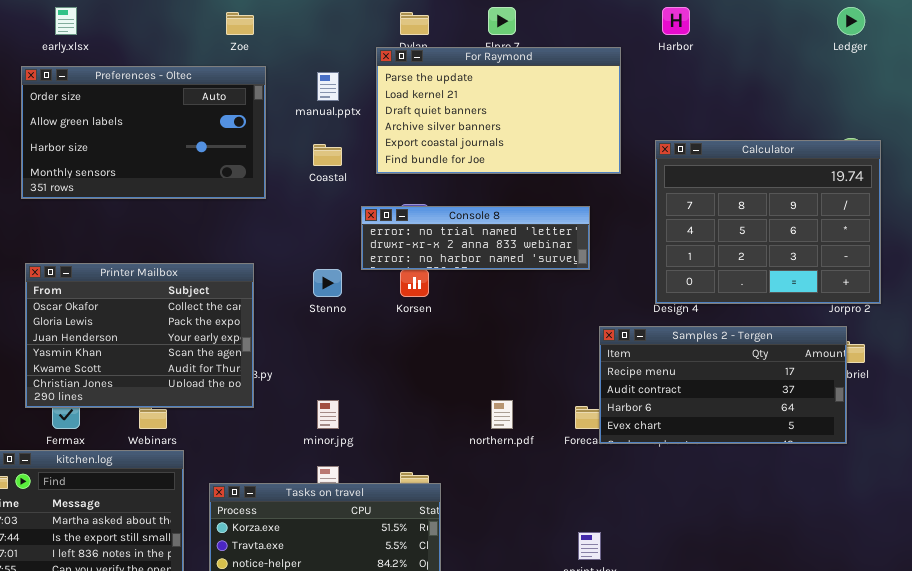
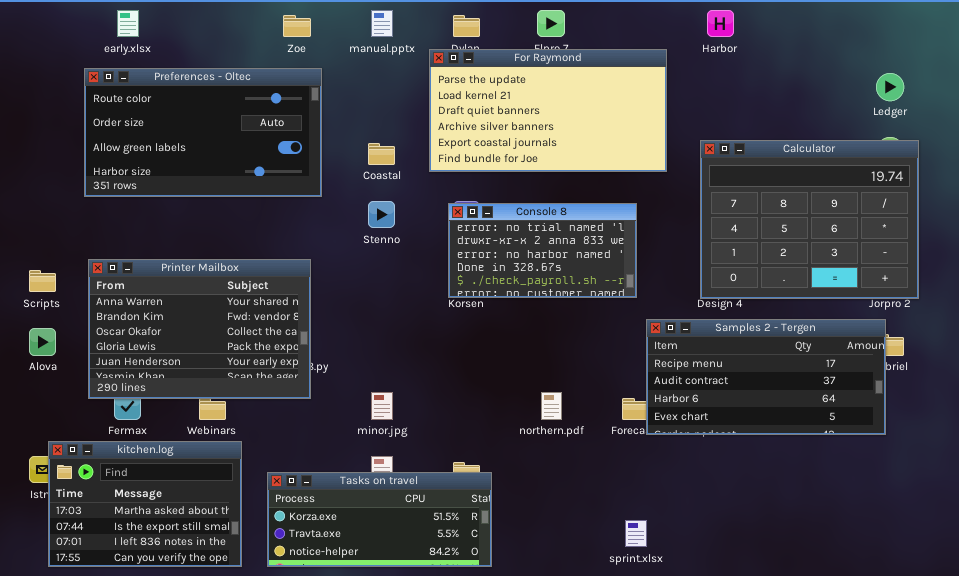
Ledger: [837,7,865,35] -> [876,73,904,101], moved
Preferences - Oltec: [21,66,266,199] -> [84,68,322,197], scrolled up 1 row
manual.pptx: [317,72,339,101] -> [371,10,393,37], moved
Console 8: [361,206,590,270] -> [448,203,637,298], resized
Printer Mailbox: [25,263,254,408] -> [88,259,311,399], scrolled up 2 rows
Stenno: [313,269,342,297] -> [368,201,395,228], moved

